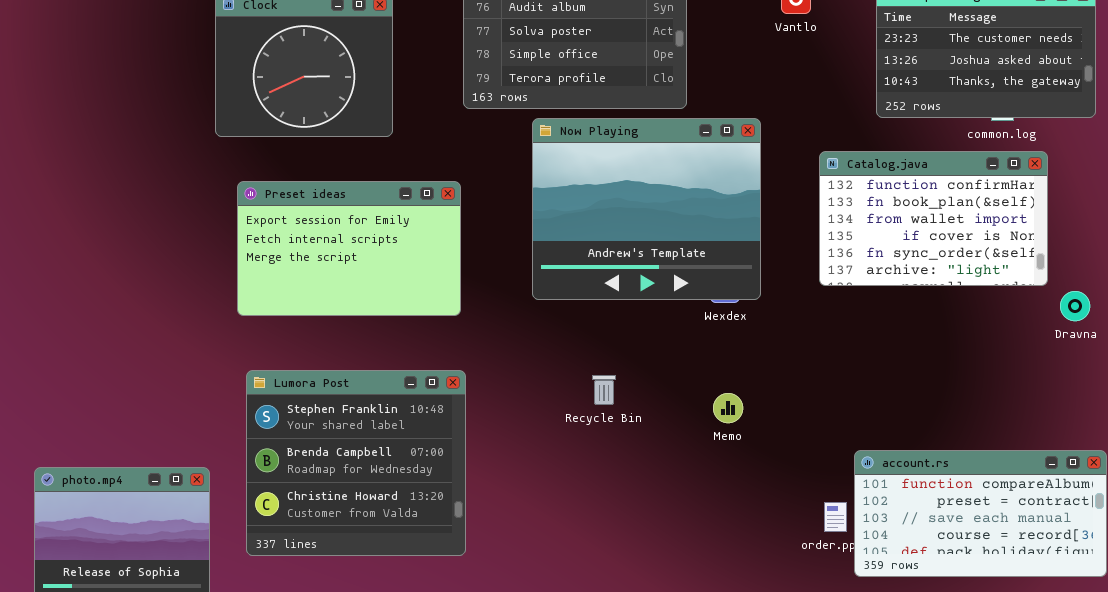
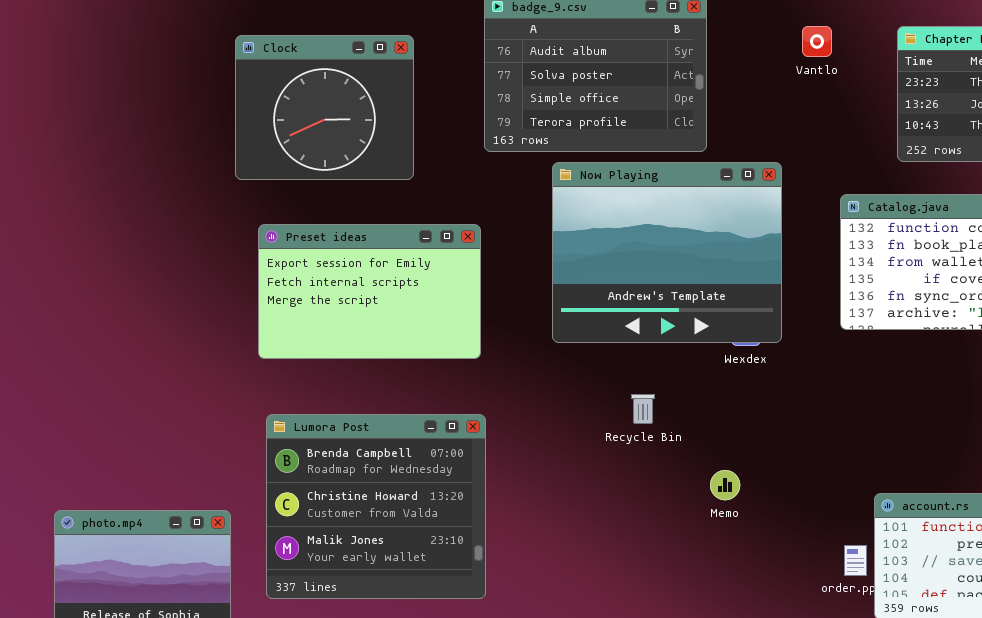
Lumora Post: [246,370,466,556] -> [266,414,486,599], scrolled down 1 row
Recycle Bin: [592,375,616,405] -> [631,394,655,424], moved
Memo: [713,393,743,423] -> [710,470,740,500], moved

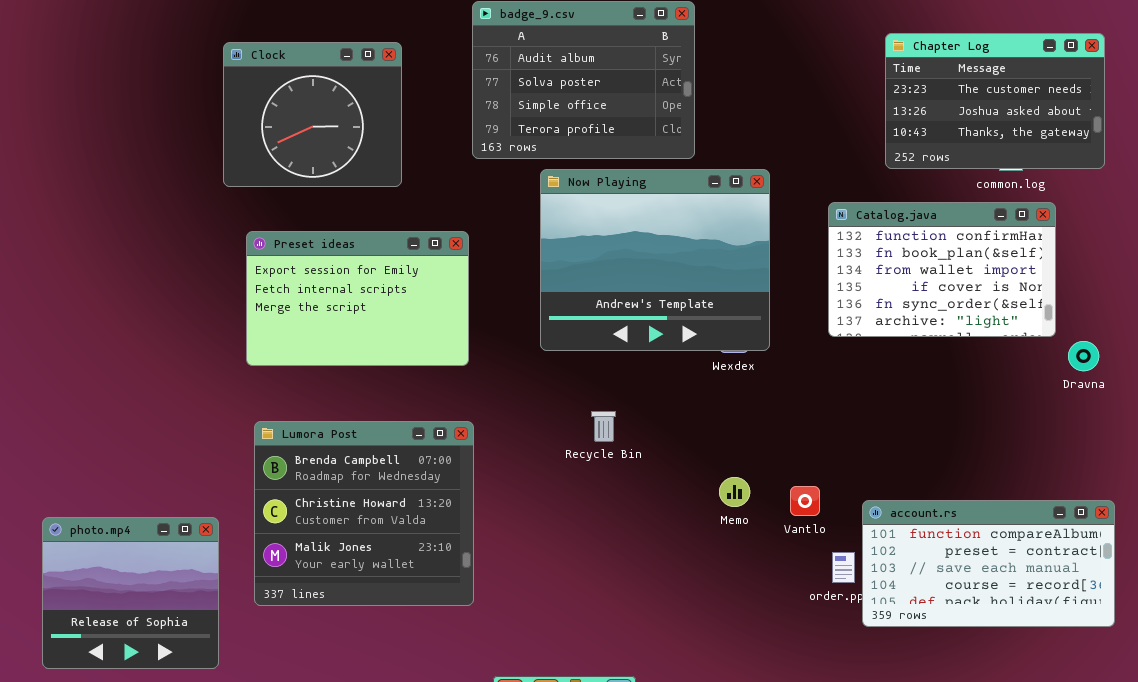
Vantlo: [802,26,832,57] -> [790,486,820,516], moved
Recycle Bin: [631,394,655,424] -> [591,411,616,442], moved
Memo: [710,470,740,500] -> [719,477,750,507], moved

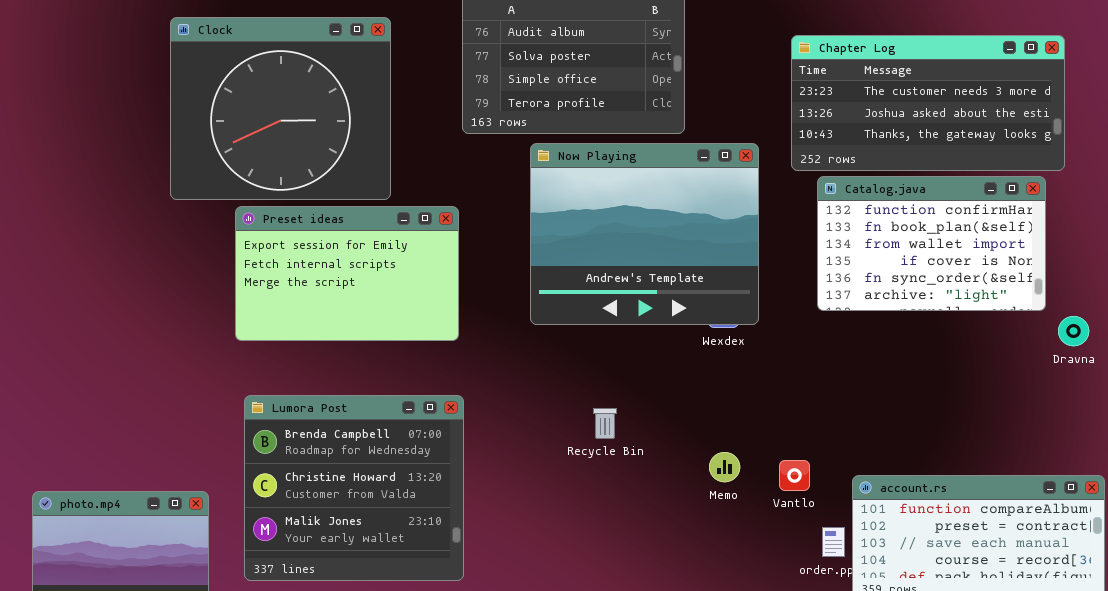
Chapter Log: [885,33,1105,169] -> [791,35,1065,171], moved, resized
Clock: [223,42,402,187] -> [170,17,391,200], resized
Recycle Bin: [591,411,616,442] -> [593,408,617,439], moved

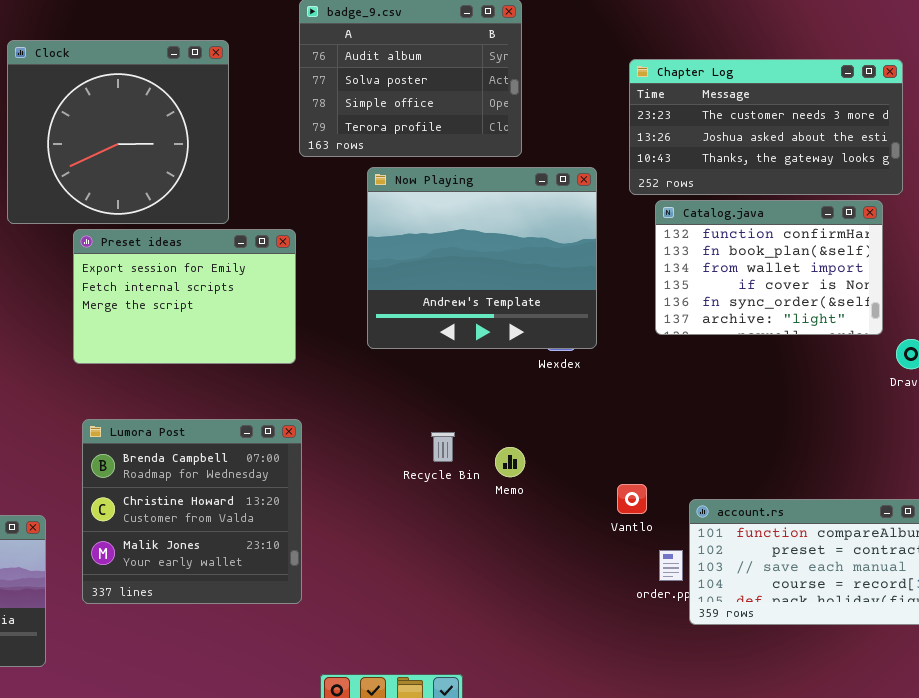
Memo: [709,452,740,482] -> [495,447,525,477], moved

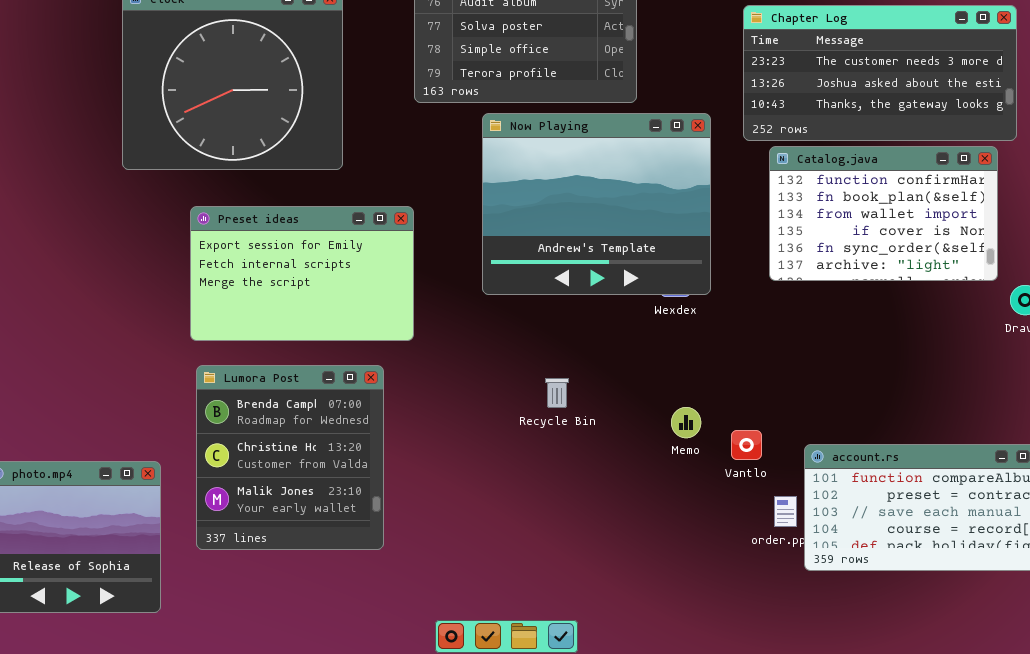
Preset ideas: [73,229,296,364] -> [190,206,414,341], moved
Lumora Post: [82,419,302,604] -> [196,365,384,550], resized
Memo: [495,447,525,477] -> [671,407,701,438], moved

